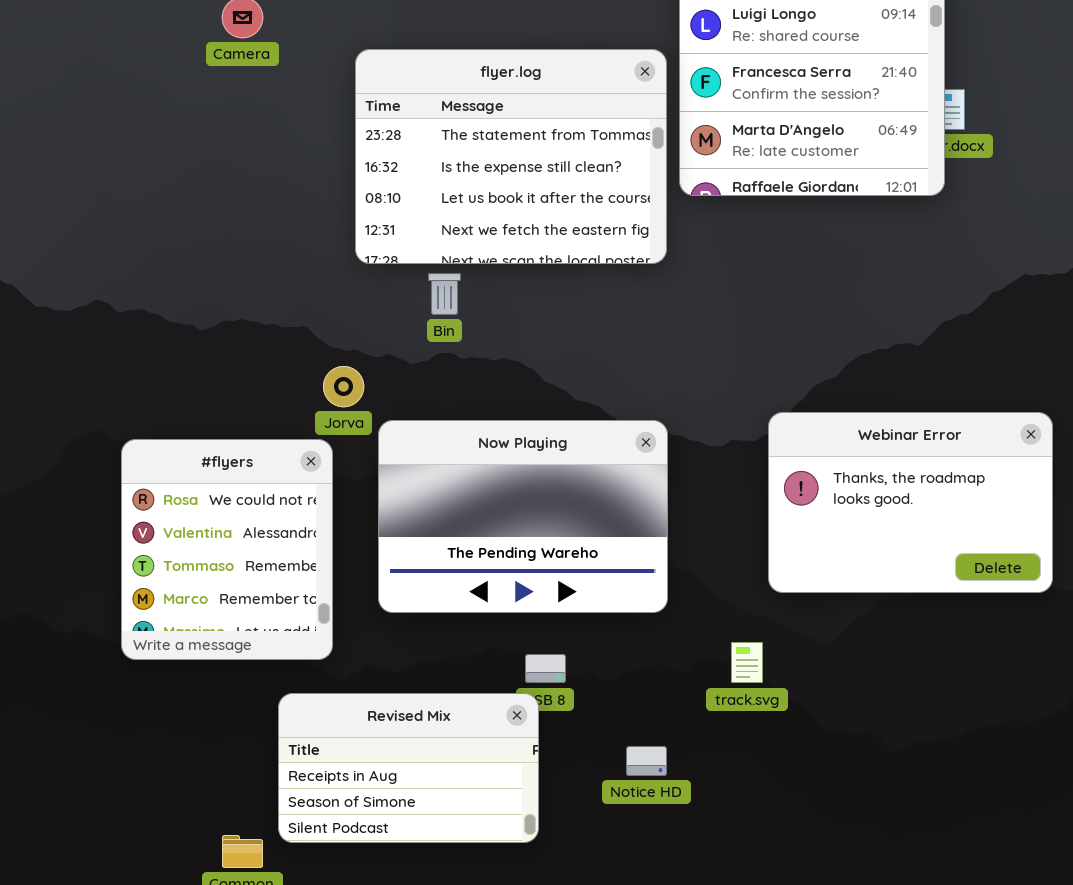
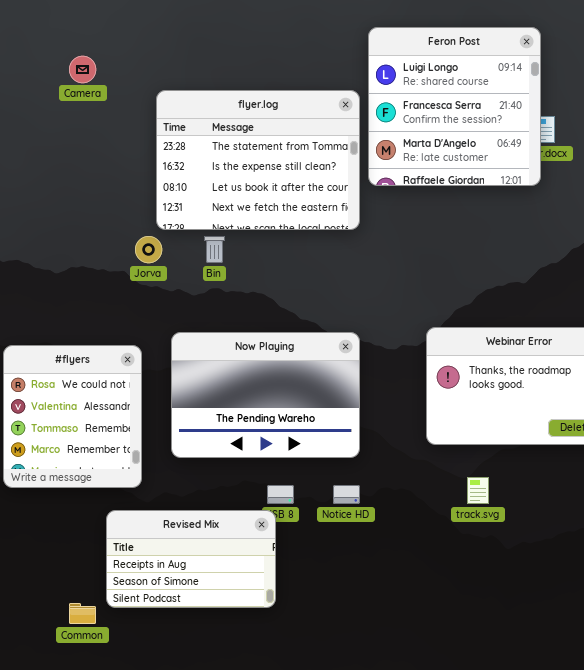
Jorva: [323,366,364,407] -> [135,236,162,263], moved
track.svg: [731,642,763,683] -> [467,477,489,504], moved
Notice HD: [626,746,667,776] -> [333,485,360,504], moved

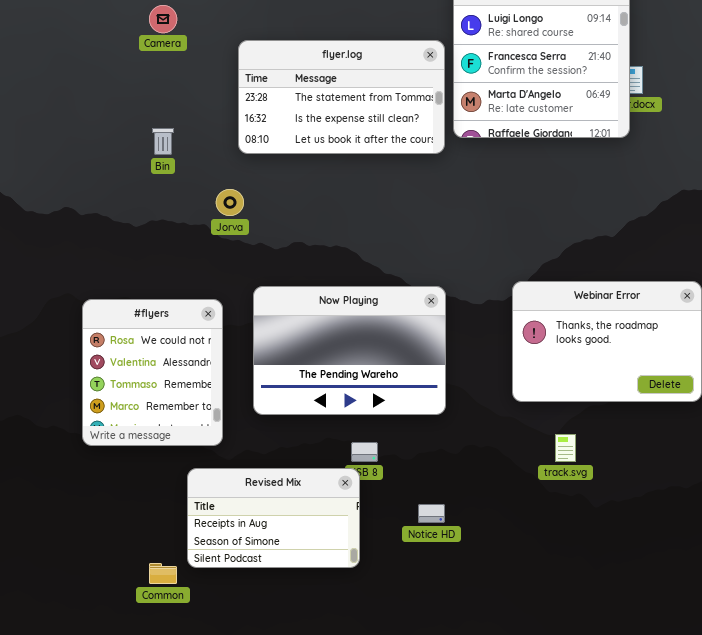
flyer.log: [156,90,360,230] -> [238,40,445,154], resized
Bin: [204,236,225,263] -> [152,128,174,155], moved
Notice HD: [333,485,360,504] -> [418,504,445,523], moved

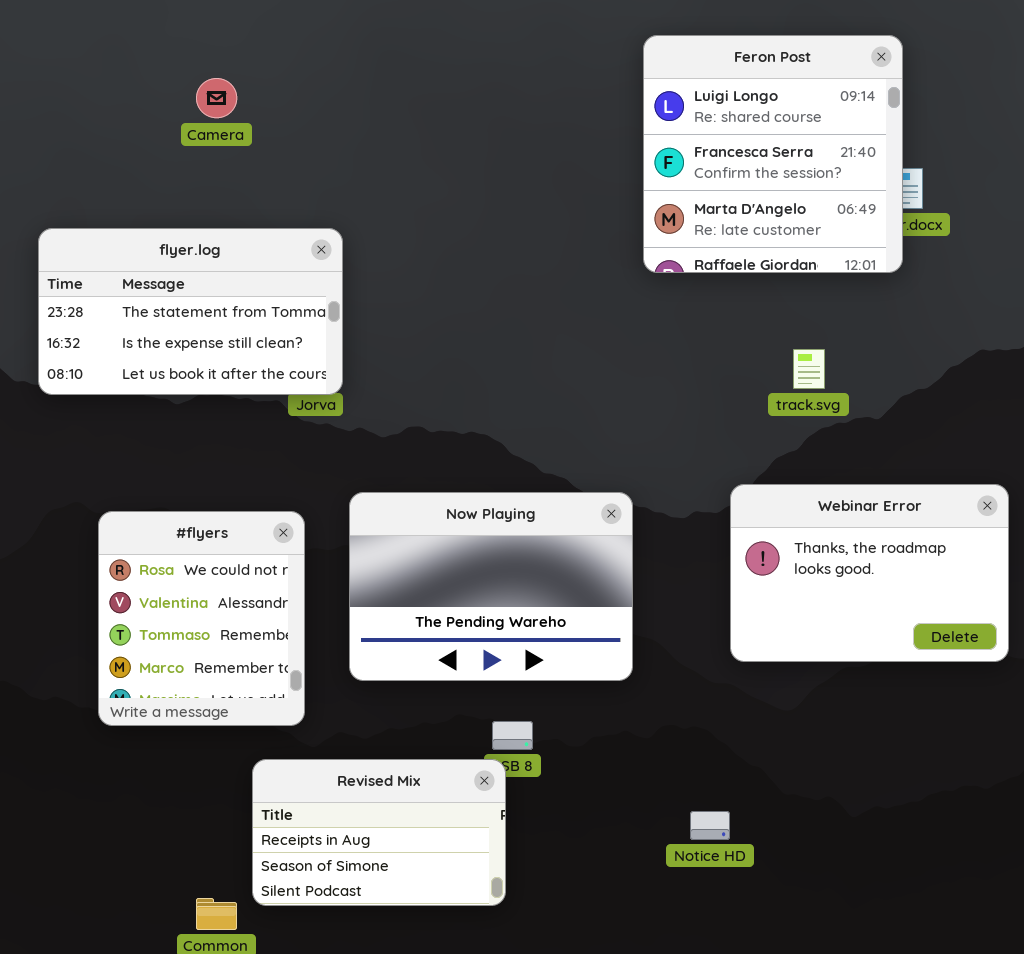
flyer.log: [238,40,445,154] -> [38,228,343,395], moved
track.svg: [555,434,576,462] -> [793,349,825,389], moved
Notice HD: [418,504,445,523] -> [690,811,730,840], moved

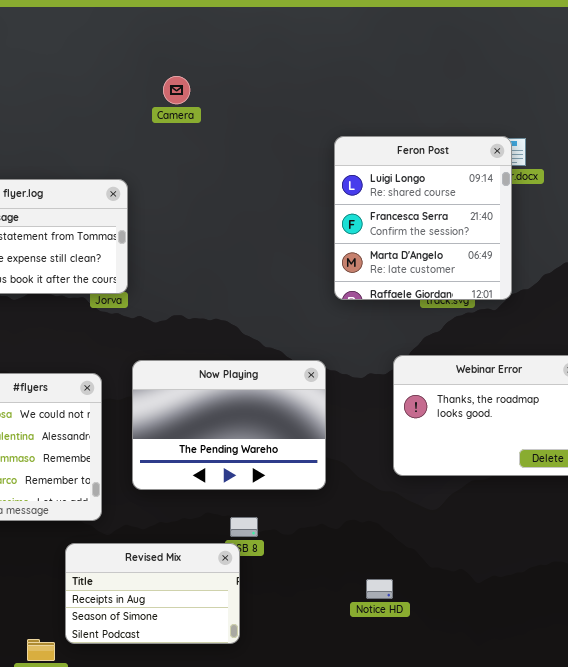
Feron Post: [643,35,903,273] -> [334,136,512,300], moved
Camera: [196,78,237,118] -> [163,76,190,104], moved

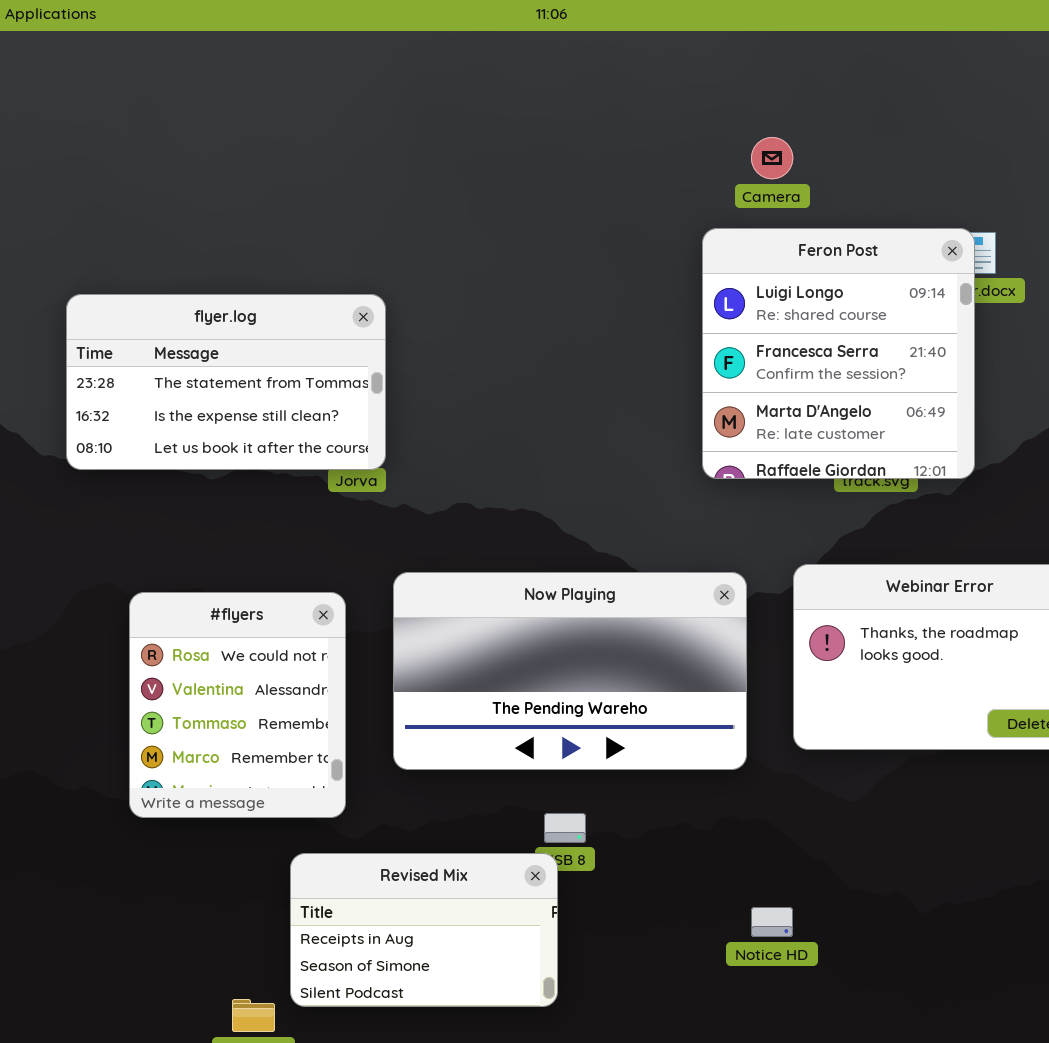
Camera: [163,76,190,104] -> [751,137,793,179], moved
Now Playing: [132,360,326,490] -> [393,572,747,770], resized

